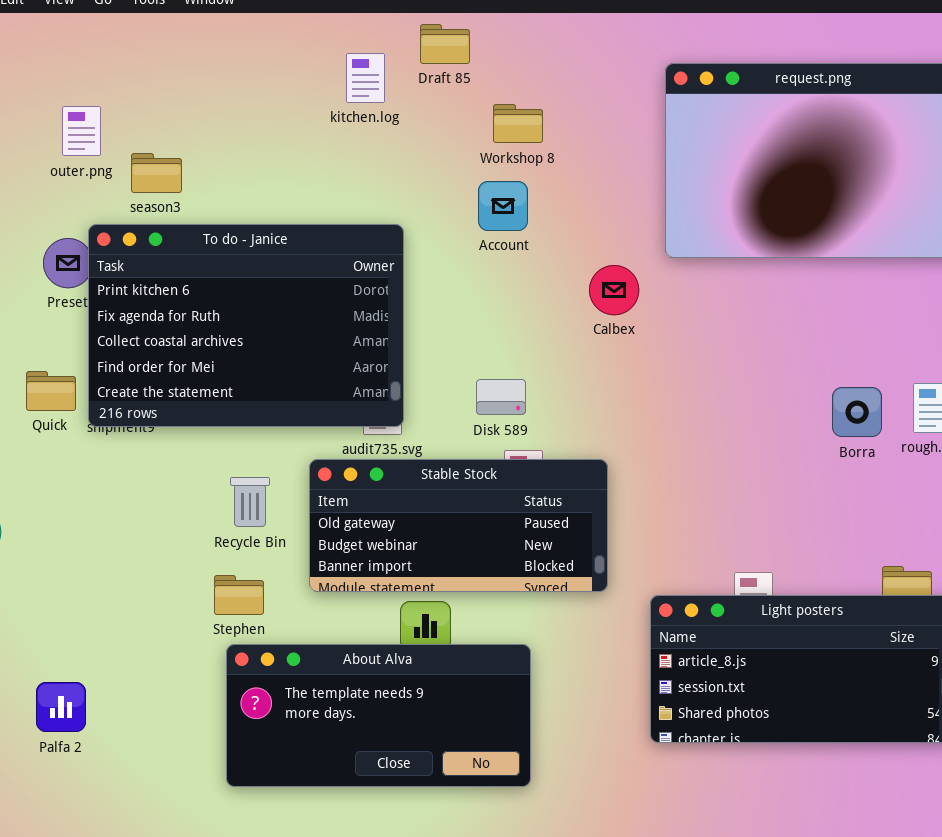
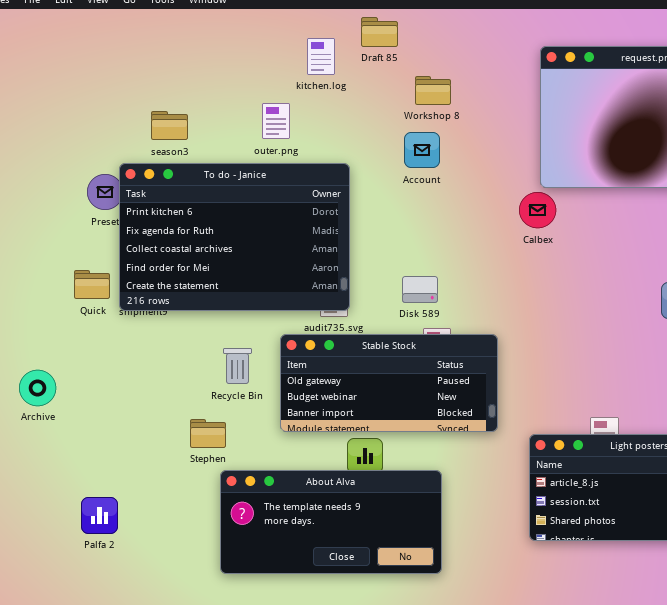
outer.png: [62,106,101,156] -> [262,103,290,139], moved
Calbex: [589,265,639,315] -> [519,192,556,228], moved
Stephen: [214,575,264,615] -> [190,419,226,448], moved

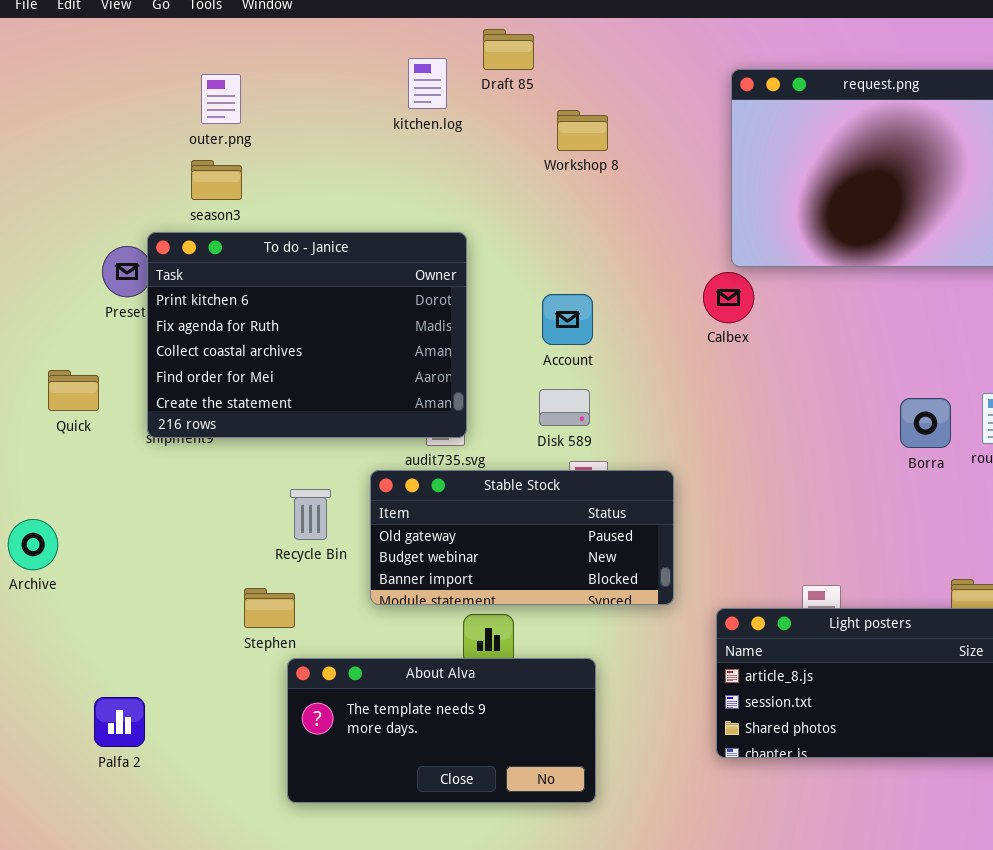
outer.png: [262,103,290,139] -> [201,74,241,124], moved
Account: [404,132,440,168] -> [542,294,593,345], moved
Quick: [74,270,110,299] -> [48,370,99,411], moved

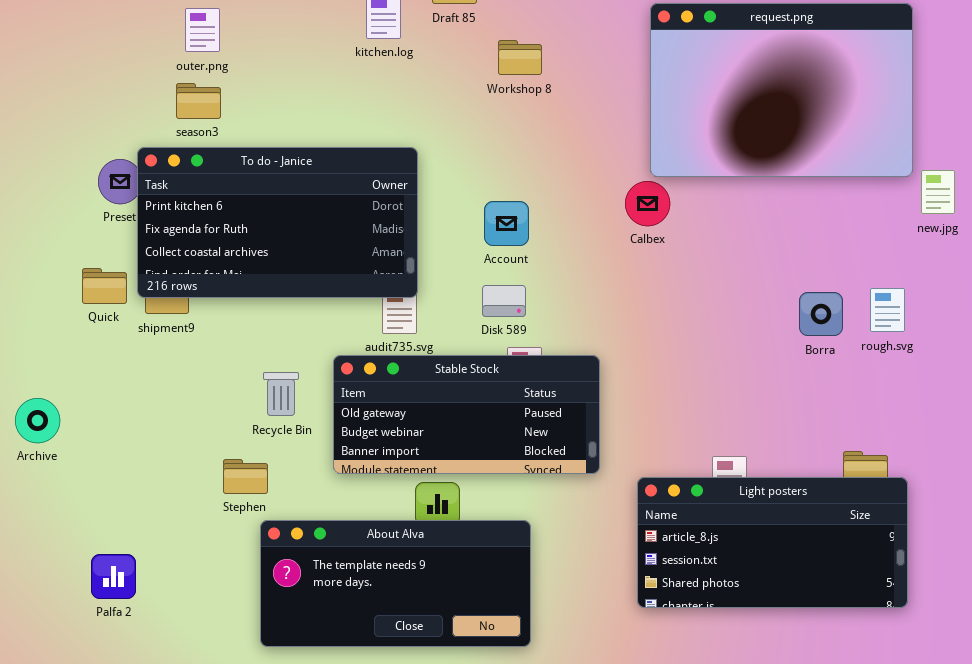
To do - Janice: [147,232,467,438] -> [137,147,418,298], resized
Quick: [48,370,99,411] -> [82,268,127,304], moved

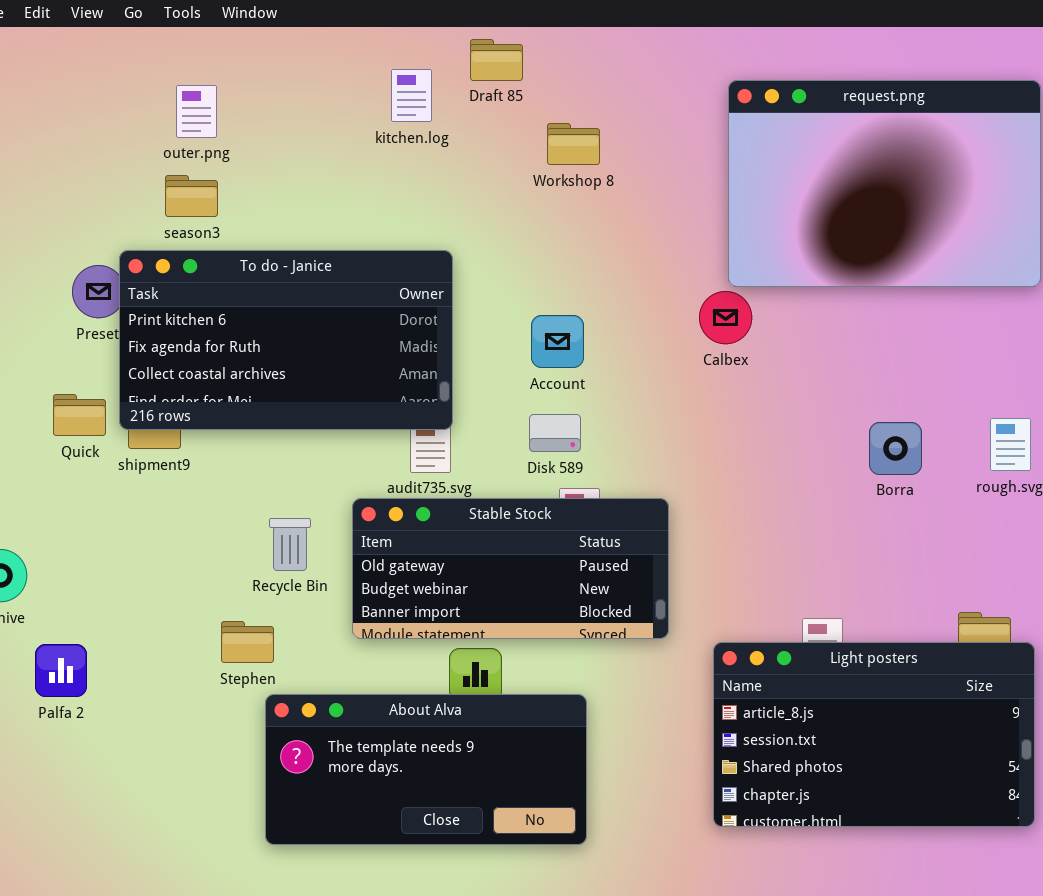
Borra: [799,292,843,336] -> [869,422,922,475], moved
Light posters: [637,477,908,608] -> [713,642,1035,827], resized
Palfa 2: [91,554,136,599] -> [35,644,87,697], moved

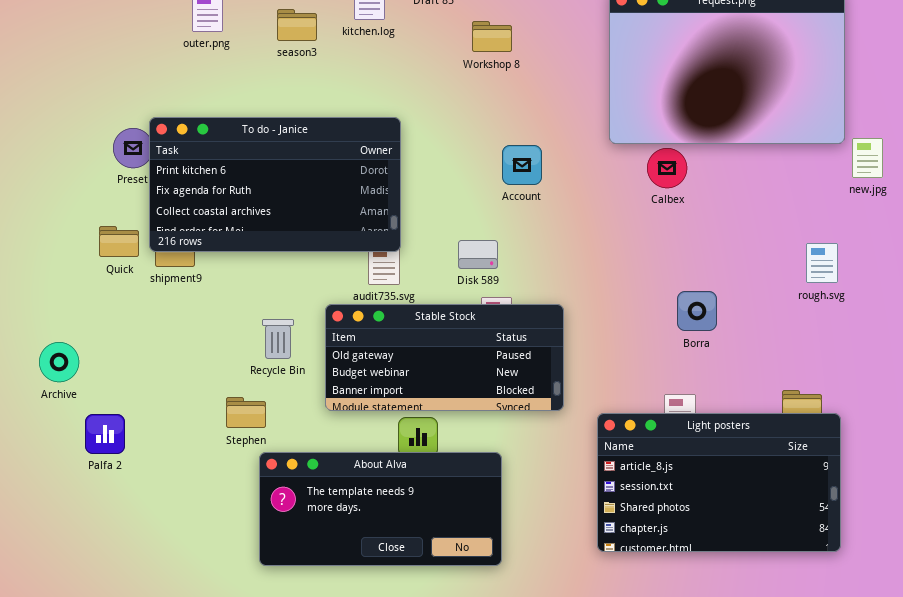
season3: [165,175,218,217] -> [277,9,317,41], moved
Calbex: [699,291,752,344] -> [647,148,687,188], moved
Account: [531,315,584,368] -> [502,145,542,185], moved
Borra: [869,422,922,475] -> [677,291,717,331], moved

